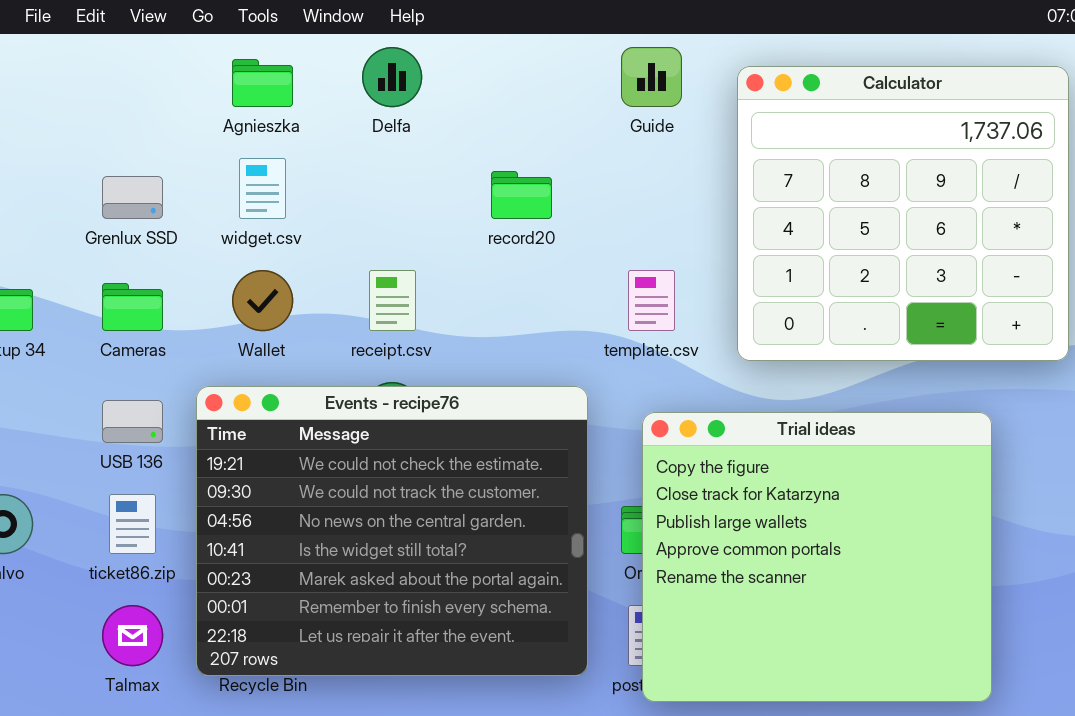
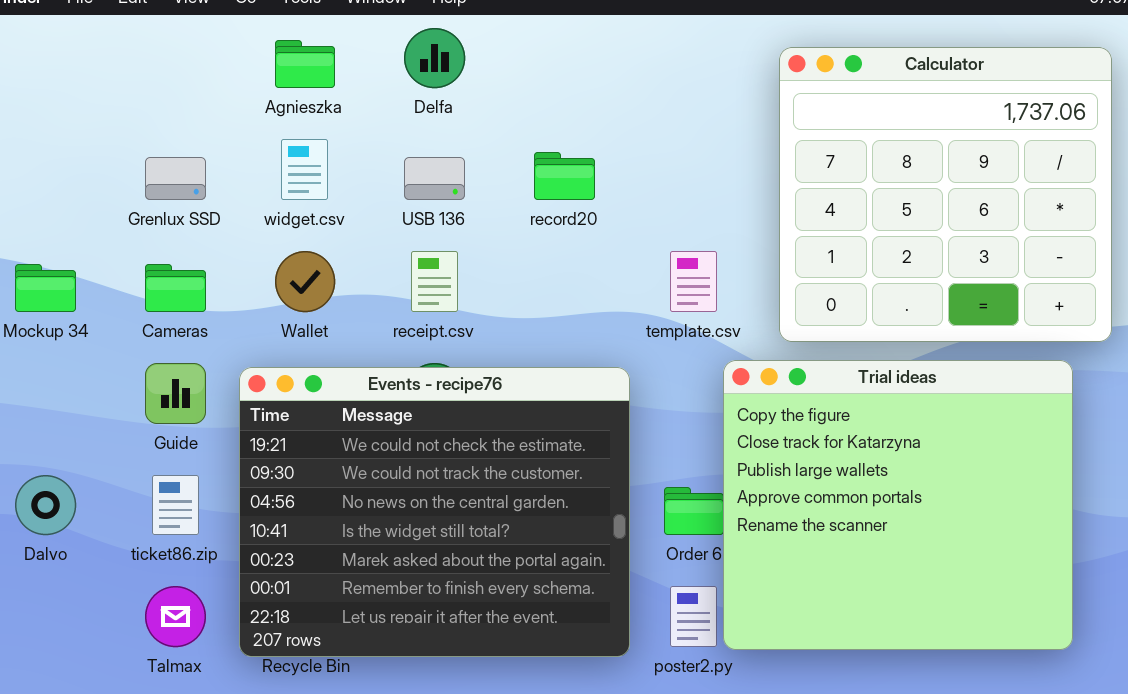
Guide: [621,47,682,107] -> [145,363,206,424], moved
USB 136: [102,400,163,443] -> [404,157,465,200], moved
Trial ideas: [642,412,992,702] -> [723,360,1073,650], moved

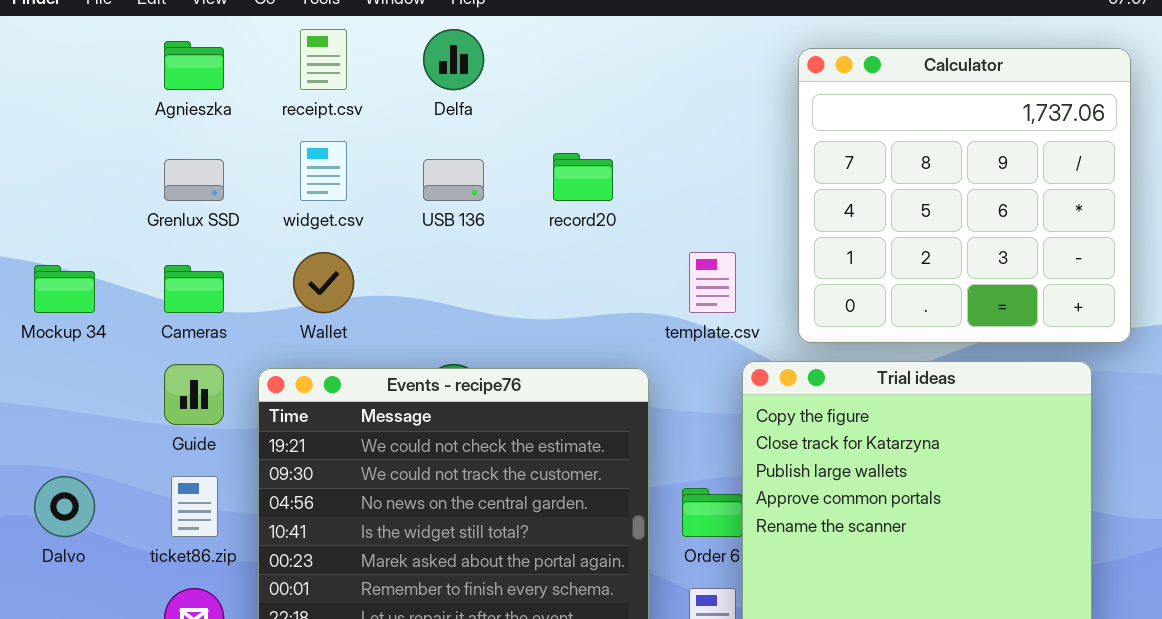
Agnieszka: [275,40,335,88] -> [164,41,224,90], moved
receipt.csv: [411,251,458,312] -> [300,29,347,90], moved

